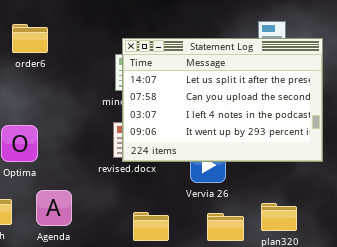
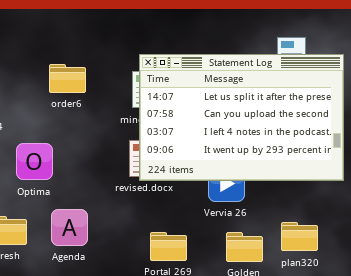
order6: [12,24,48,53] -> [49,64,86,93], moved

